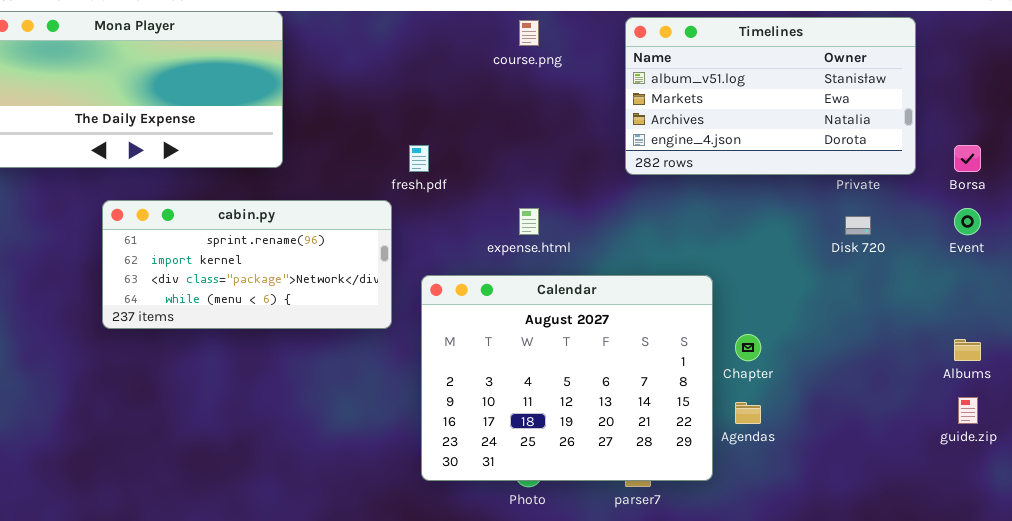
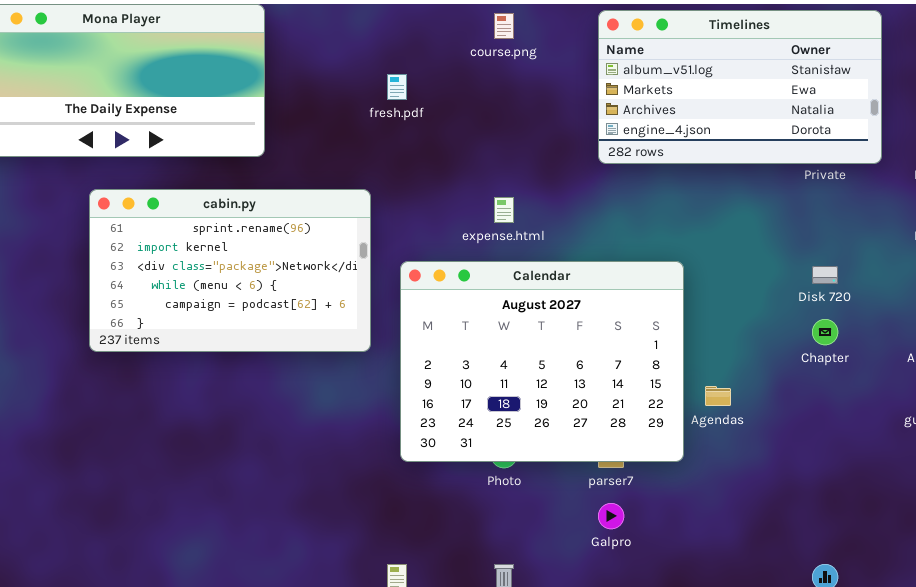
fresh.pdf: [409,145,429,172] -> [387,74,407,100], moved
cabin.py: [102,200,392,329] -> [89,189,371,352], resized
Disk 720: [845,216,871,235] -> [812,266,838,284], moved
Chapter: [735,334,761,361] -> [812,319,838,345], moved

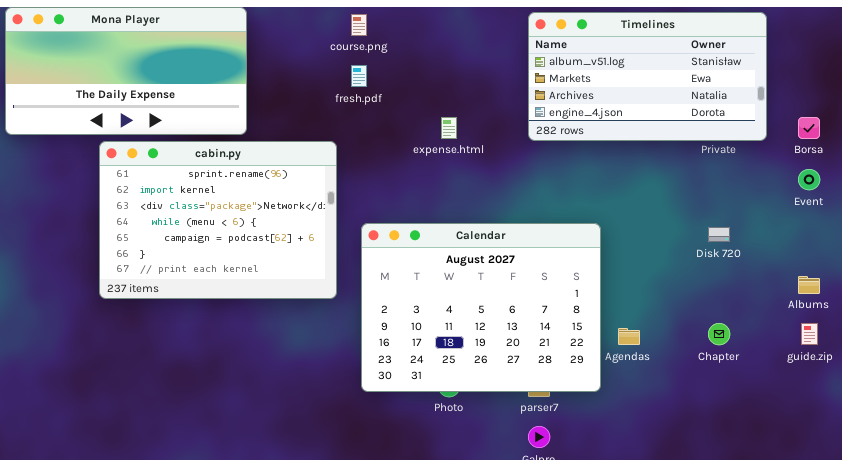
course.png: [494,13,514,39] -> [351,14,367,36], moved
cabin.py: [89,189,371,352] -> [99,141,337,299], resized
expense.html: [494,197,514,223] -> [441,117,457,139], moved
Chapter: [812,319,838,345] -> [708,323,730,345], moved

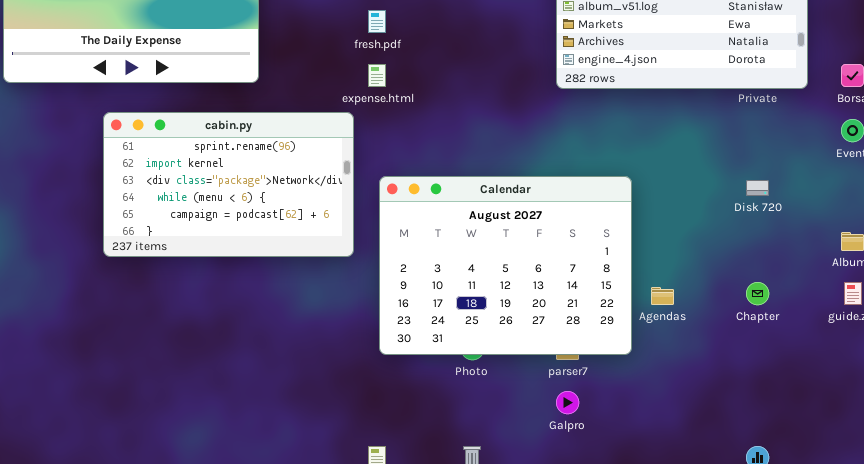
expense.html: [441,117,457,139] -> [368,64,386,87], moved
cabin.py: [99,141,337,299] -> [103,112,354,257], resized

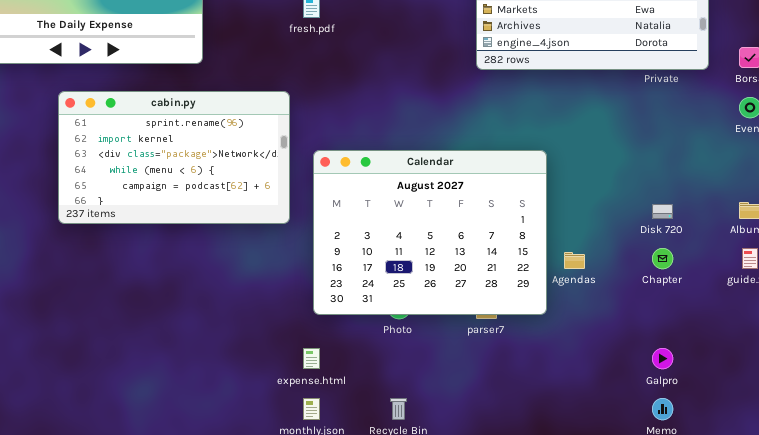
expense.html: [368,64,386,87] -> [303,348,320,369], moved
Disk 720: [746,180,769,196] -> [652,204,673,219], moved
Galpro: [556,391,579,414] -> [652,348,673,369], moved

